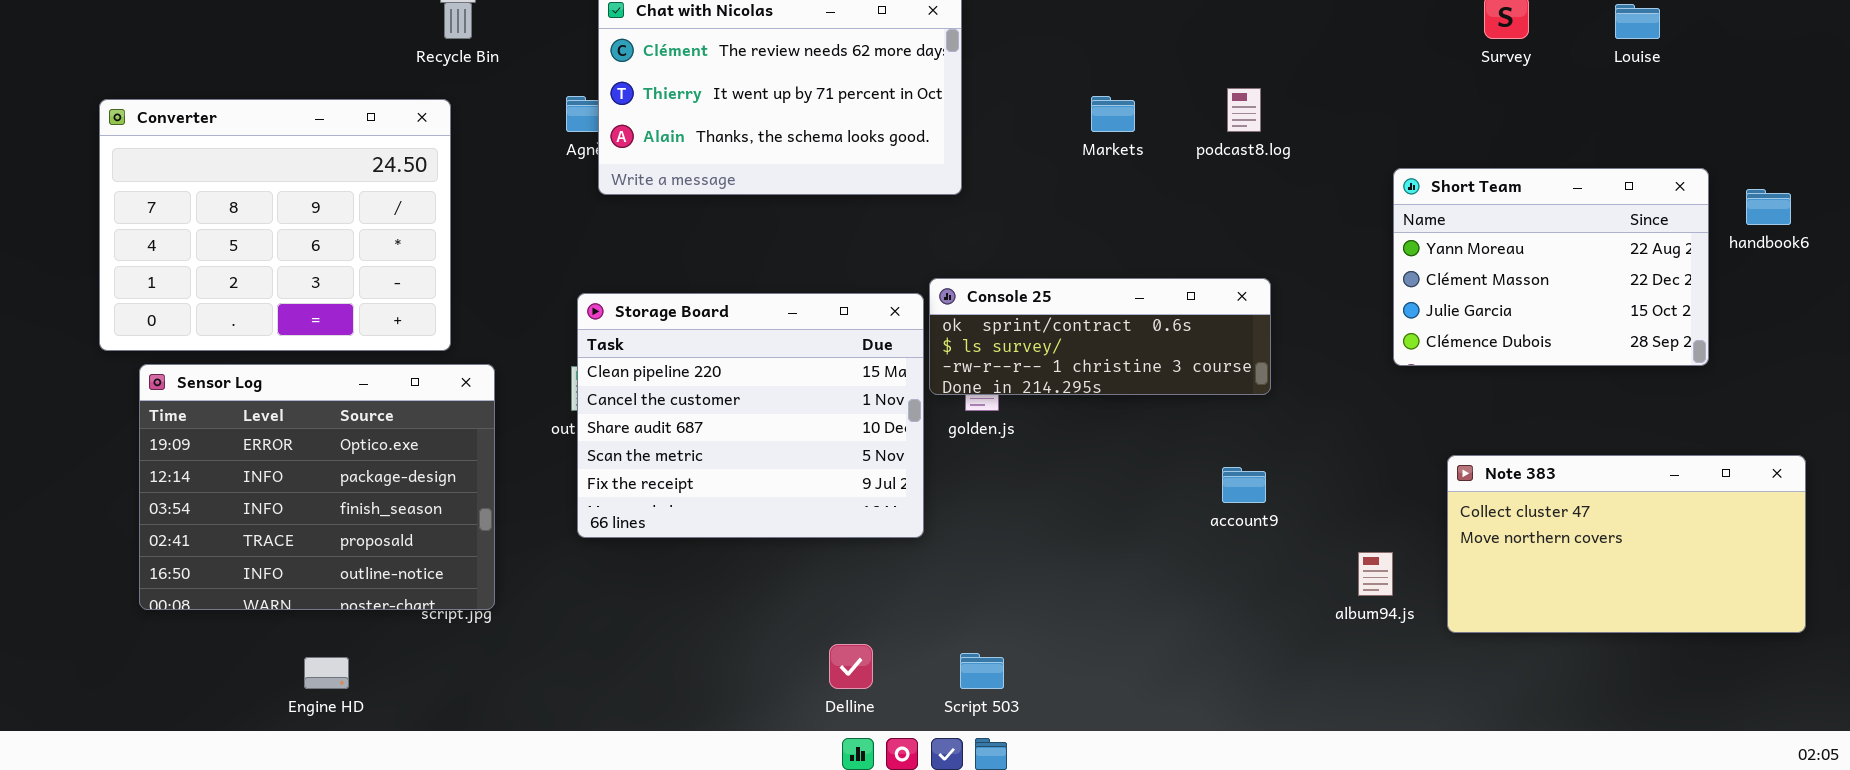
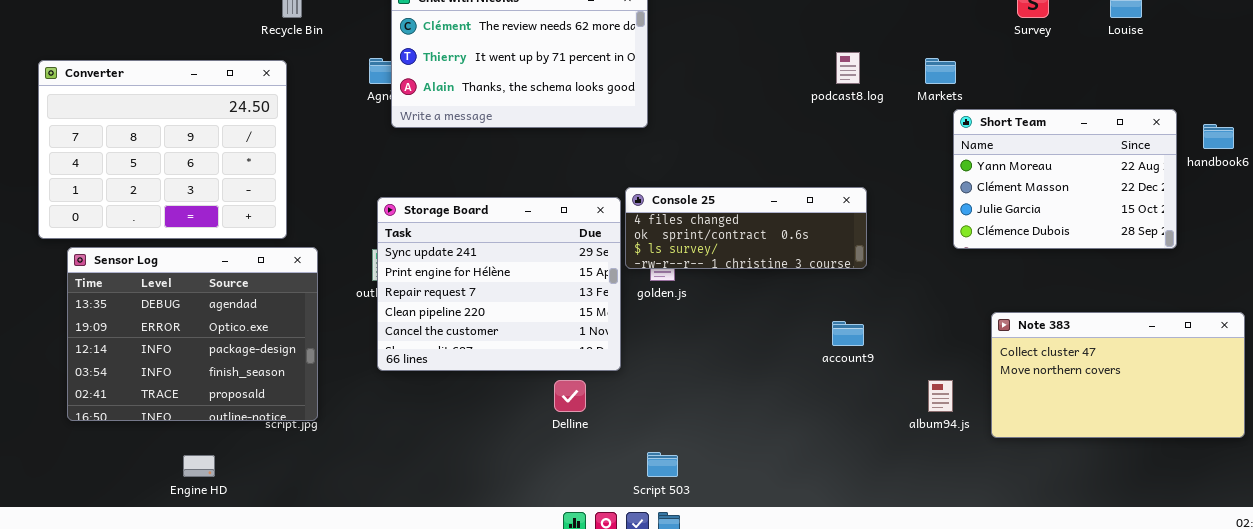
Markets: [1091,96,1135,132] -> [925,58,956,84], moved
Console 25: [929,278,1271,395] -> [625,187,867,269], scrolled up 1 row
Storage Board: [577,293,924,538] -> [377,197,621,371], scrolled up 3 rows
Sensor Log: [139,364,495,610] -> [67,247,318,421], scrolled up 1 row
Delline: [829,644,873,689] -> [554,380,586,412], moved

